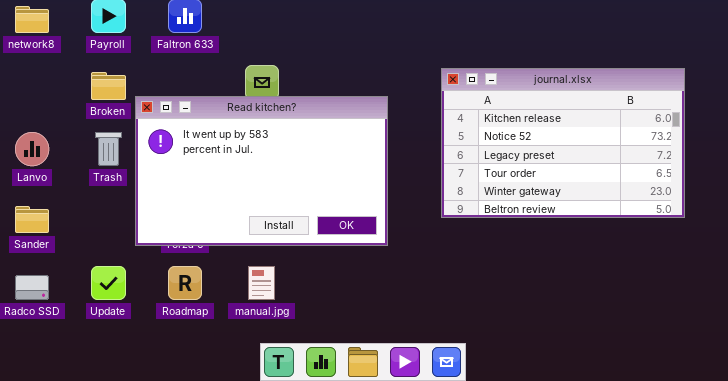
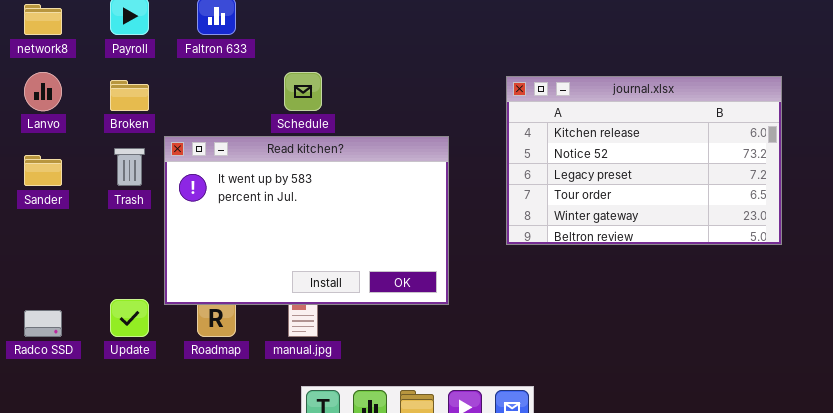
Read kitchen?: [135,96,388,246] -> [164,136,449,305], moved
Lanvo: [15,132,49,166] -> [24,72,62,111], moved
Sander: [15,206,49,233] -> [24,155,62,186], moved

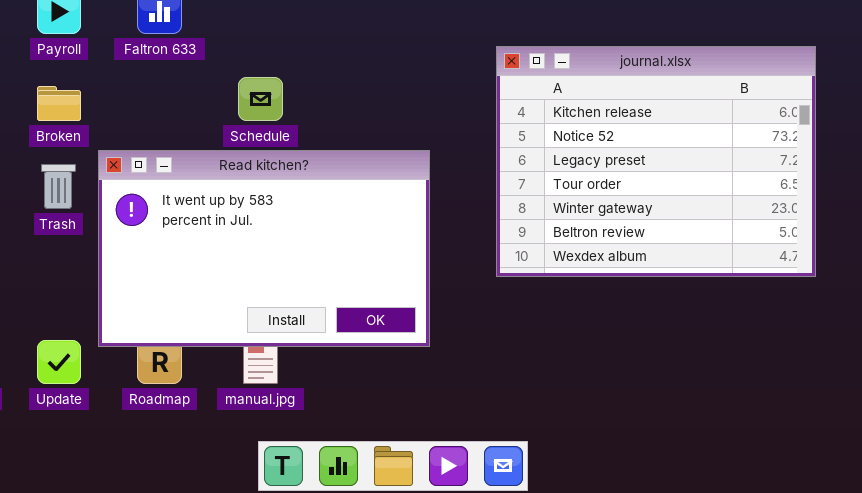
journal.xlsx: [506,76,782,245] -> [496,46,816,277], resized

